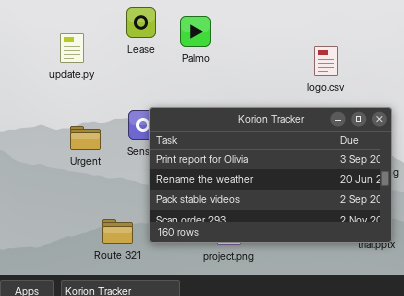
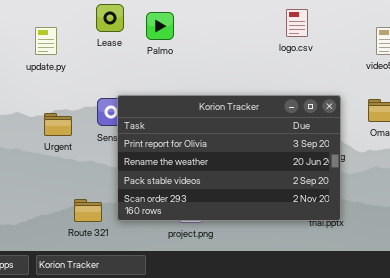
logo.csv: [314,46,338,76] -> [286,9,308,37], moved

